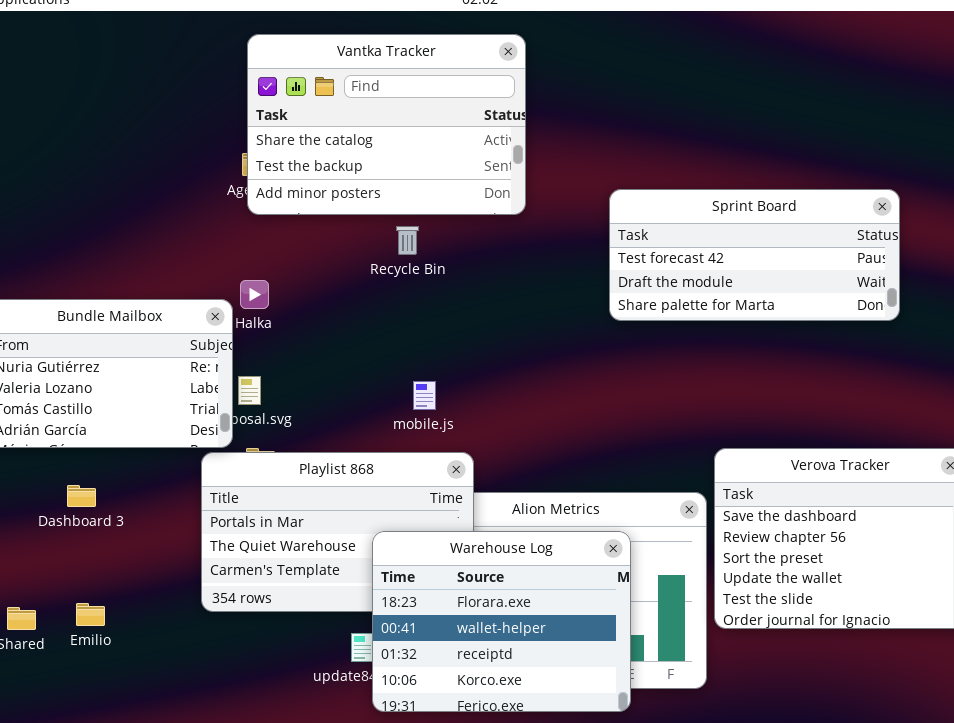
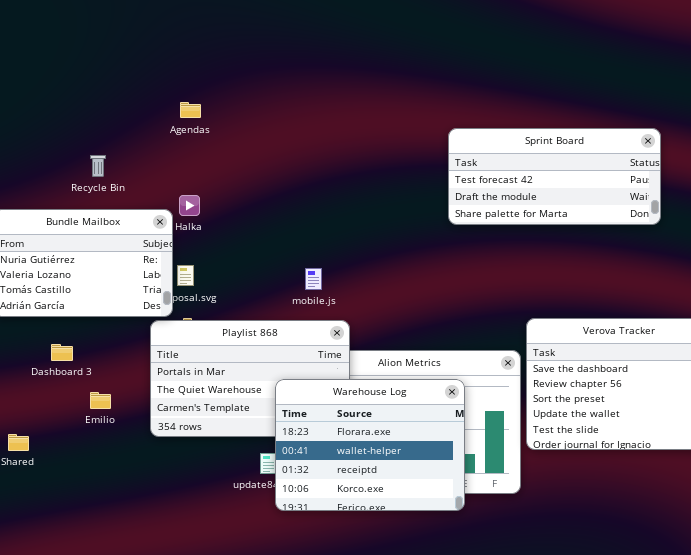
Vantka Tracker: [247,34,526,215] -> none, closed
Recycle Bin: [396,226,419,255] -> [90,155,106,177], moved
Emilio: [76,603,105,626] -> [90,392,111,409], moved

